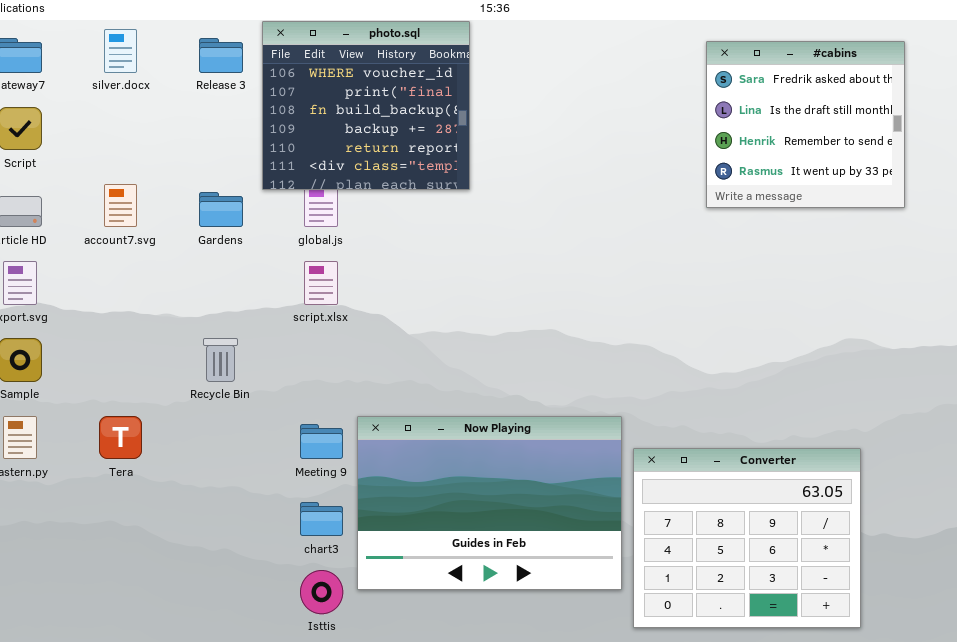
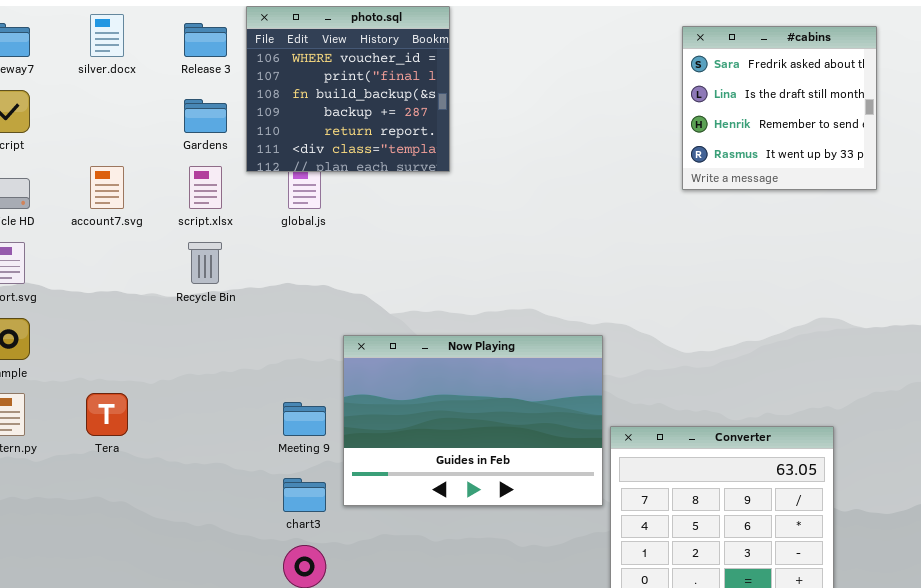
Gardens: [199,192,243,227] -> [184,99,227,133], moved
script.xlsx: [304,261,338,305] -> [189,166,222,209], moved
Recycle Bin: [203,338,238,382] -> [188,242,222,284], moved
Now Playing: [357,416,622,590] -> [343,335,603,506], moved

